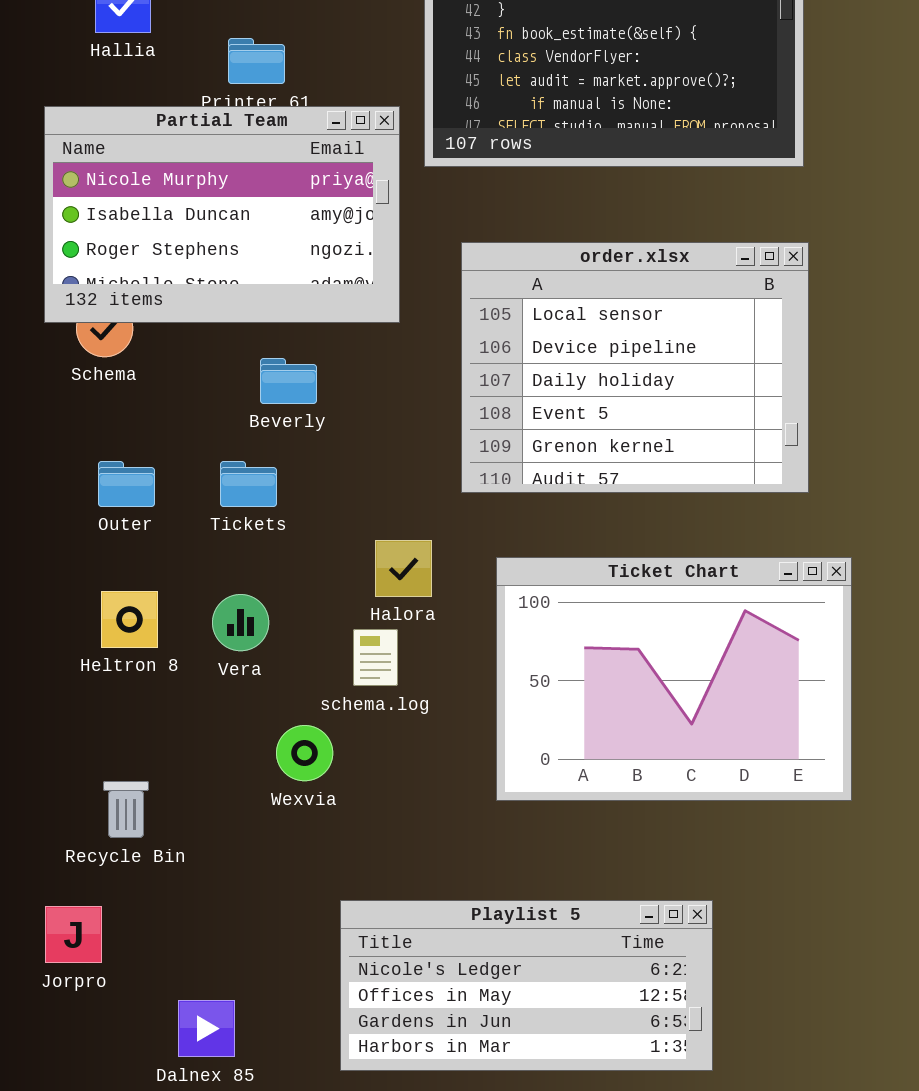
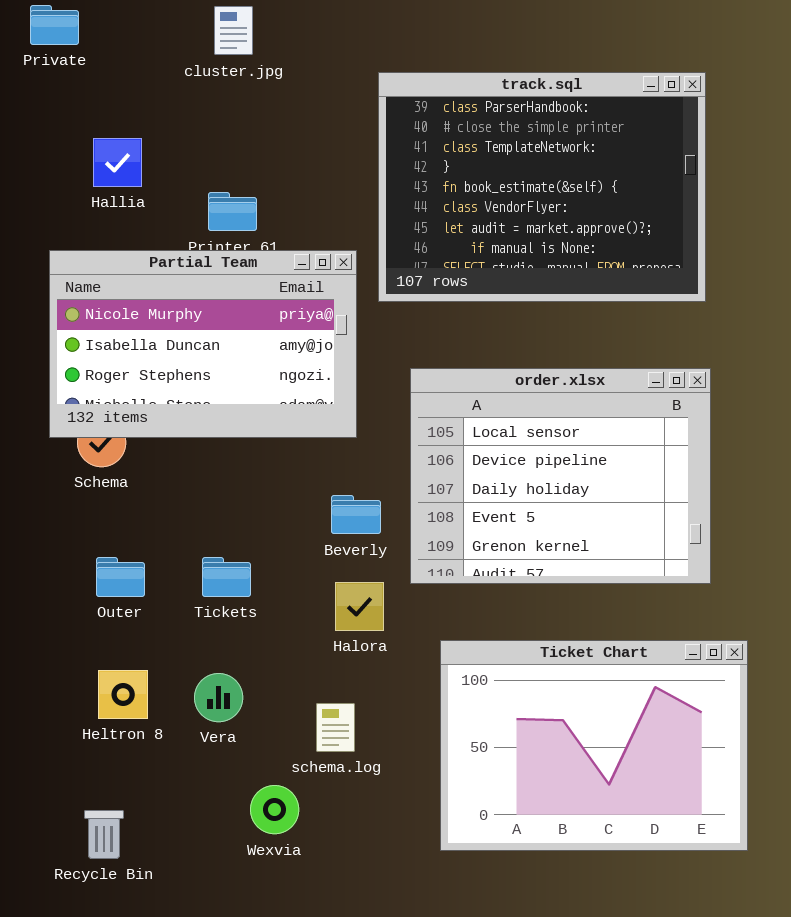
Beverly: [260,358,317,404] -> [331,495,381,534], moved
Halora: [375,540,432,597] -> [335,582,384,631], moved
Recycle Bin: [103,781,149,838] -> [84,810,124,859], moved

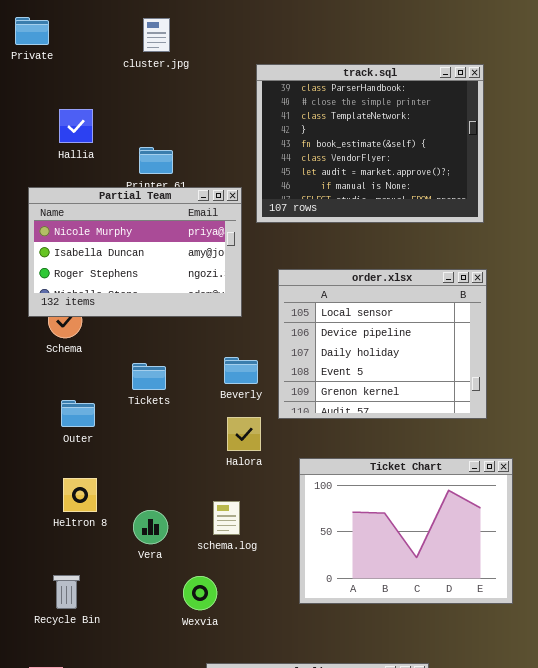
Tickets: [202,557,251,597] -> [132,363,166,390], moved
Vera: [194,673,243,722] -> [133,510,168,544], moved
Wexvia: [250,785,299,834] -> [183,576,217,610], moved

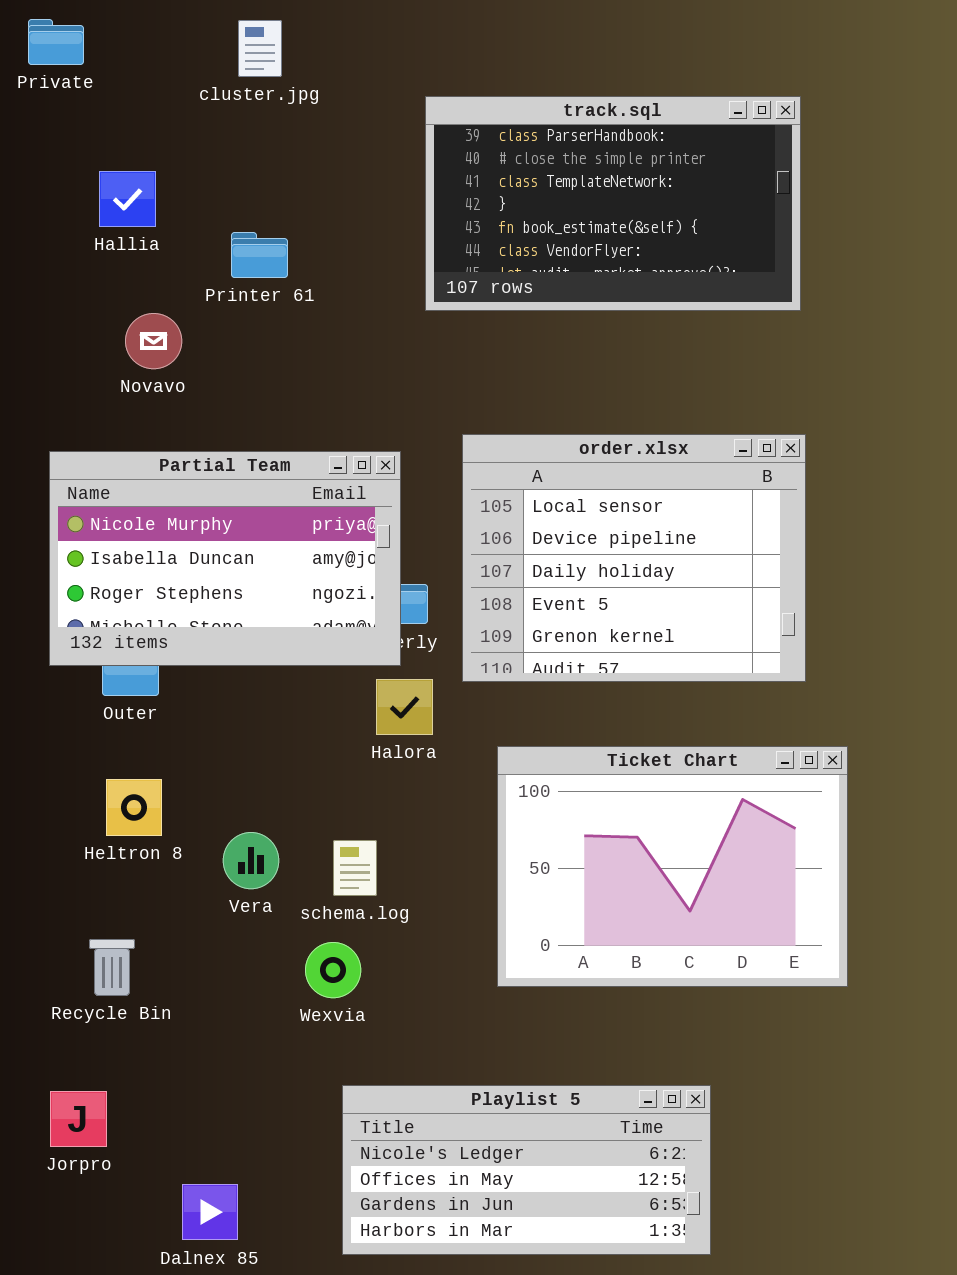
track.sql: [256,64,484,223] -> [425,96,801,311], resized
Partial Team: [28,187,242,317] -> [49,451,401,666], moved
schema.log: [213,501,240,535] -> [333,840,377,896], moved

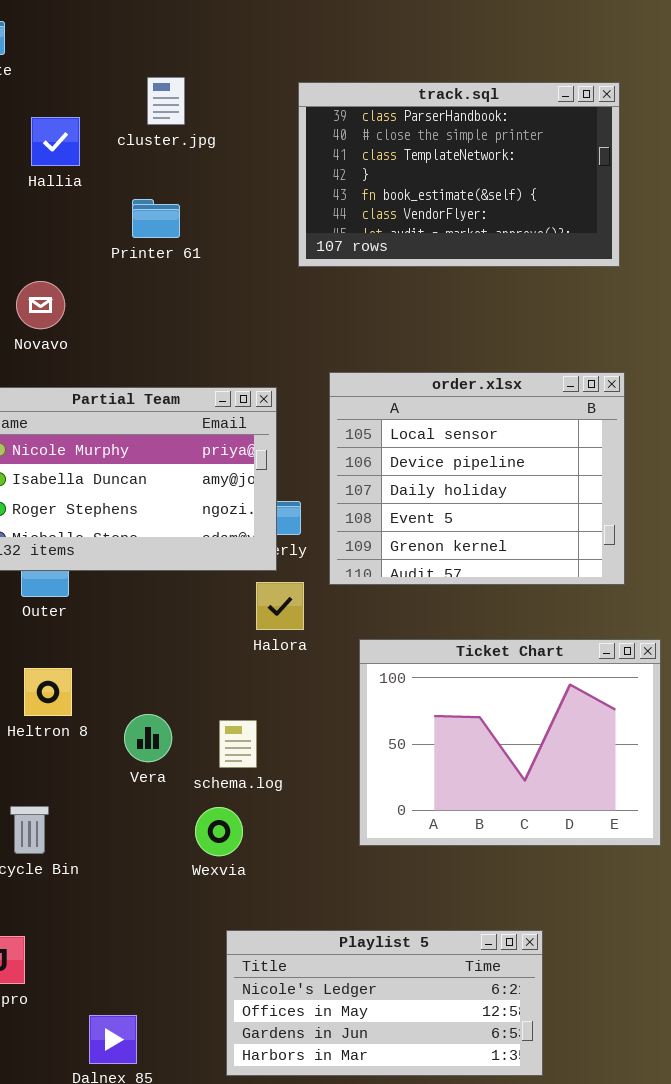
cluster.jpg: [238,20,282,77] -> [147,77,185,125], moved
Hallia: [99,171,156,227] -> [31,117,80,166], moved
Novavo: [125,313,182,369] -> [16,281,65,329], moved

